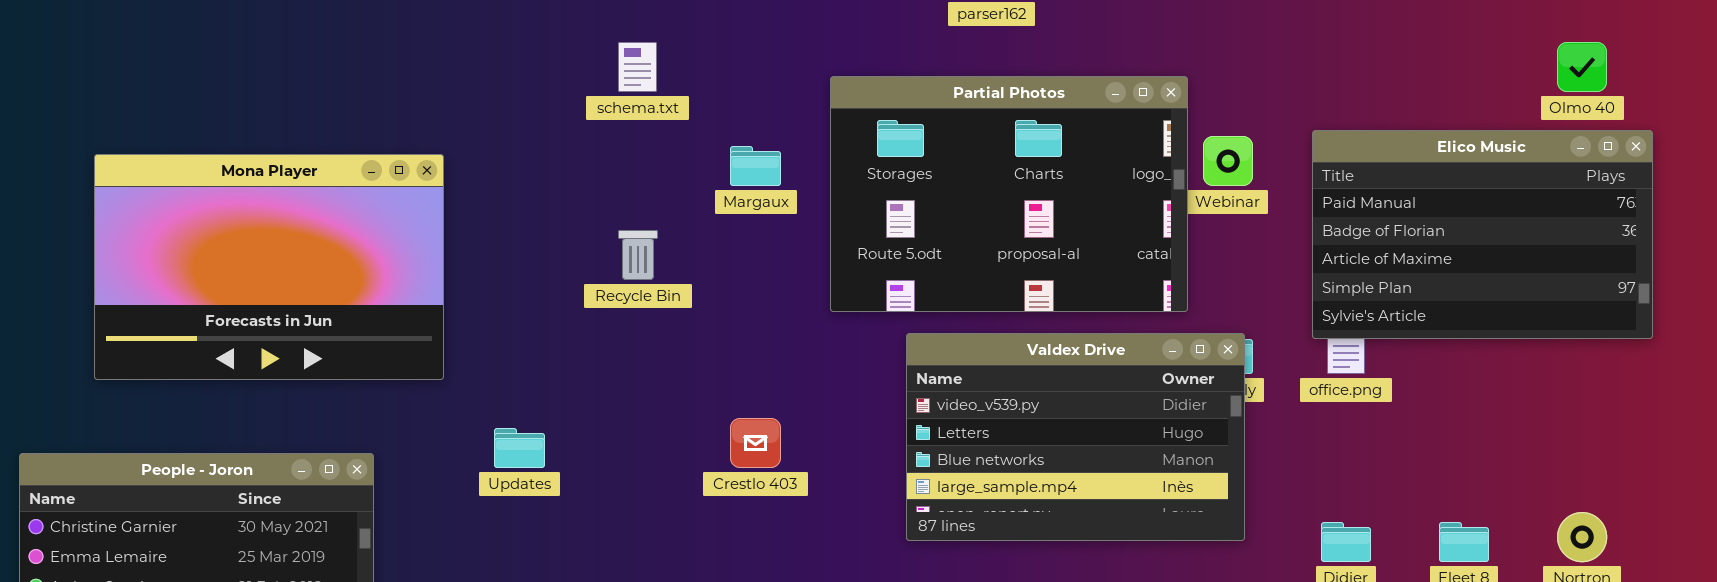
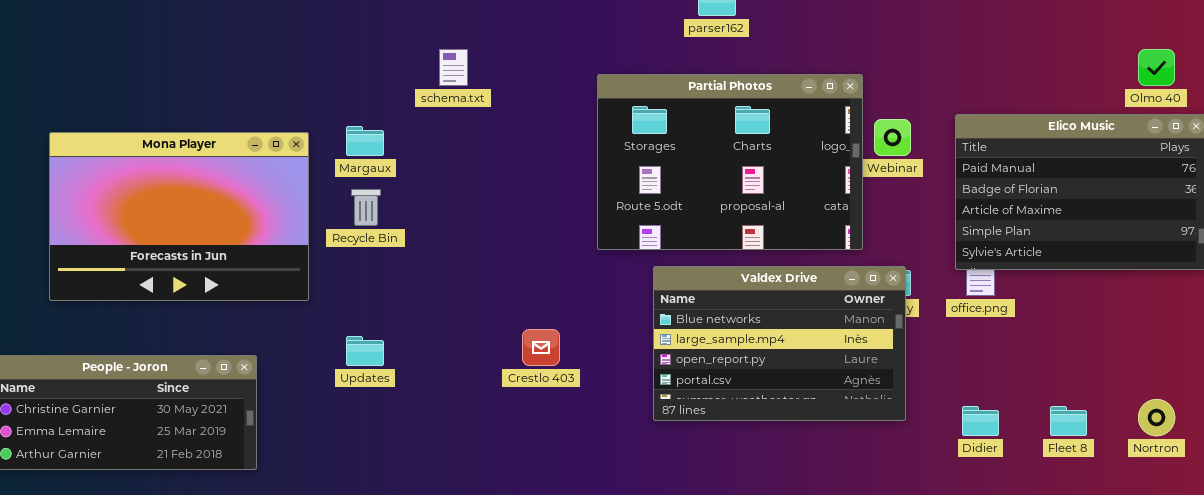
Margaux: [730,146,781,186] -> [346,126,384,156], moved
Recycle Bin: [618,230,658,280] -> [351,189,381,226], moved
Valdex Drive: [906,333,1245,541] -> [653,266,906,421], scrolled down 2 rows

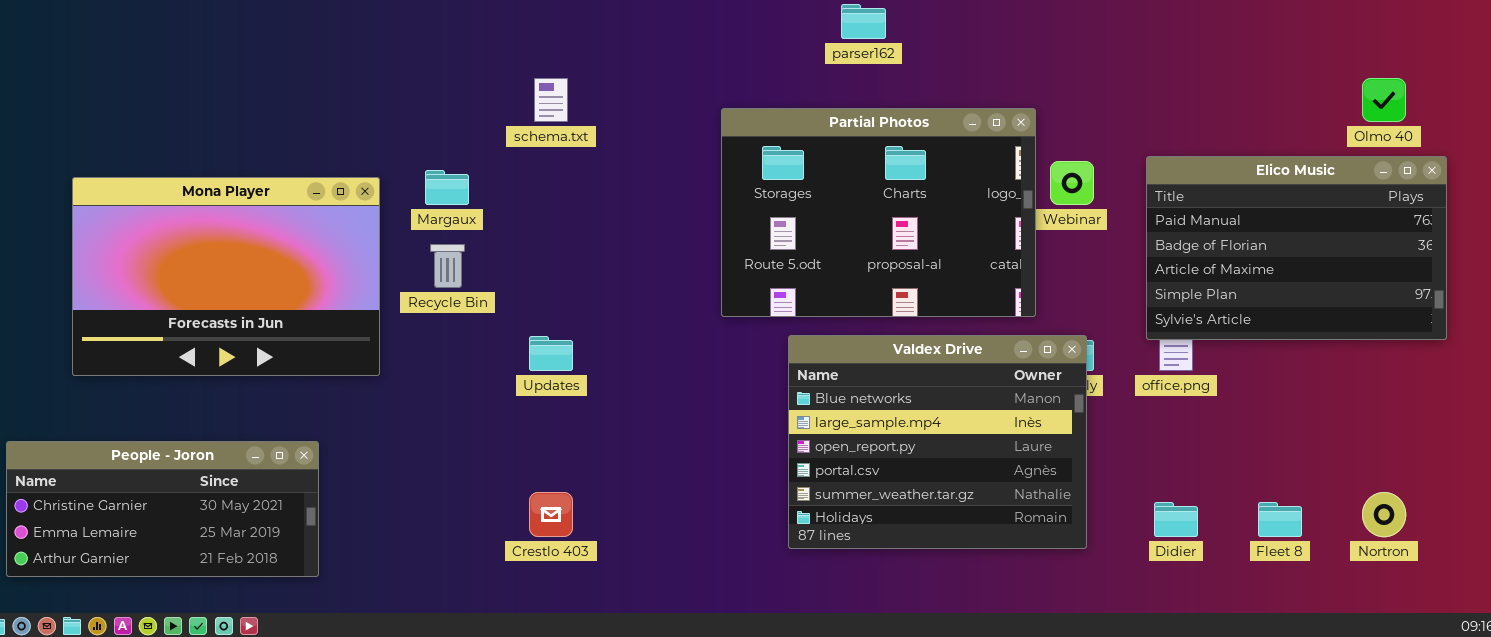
Valdex Drive: [653,266,906,421] -> [788,335,1087,549], resized
Crestlo 403: [522,329,560,366] -> [529,492,573,537], moved
Updates: [346,336,384,366] -> [529,336,573,371], moved

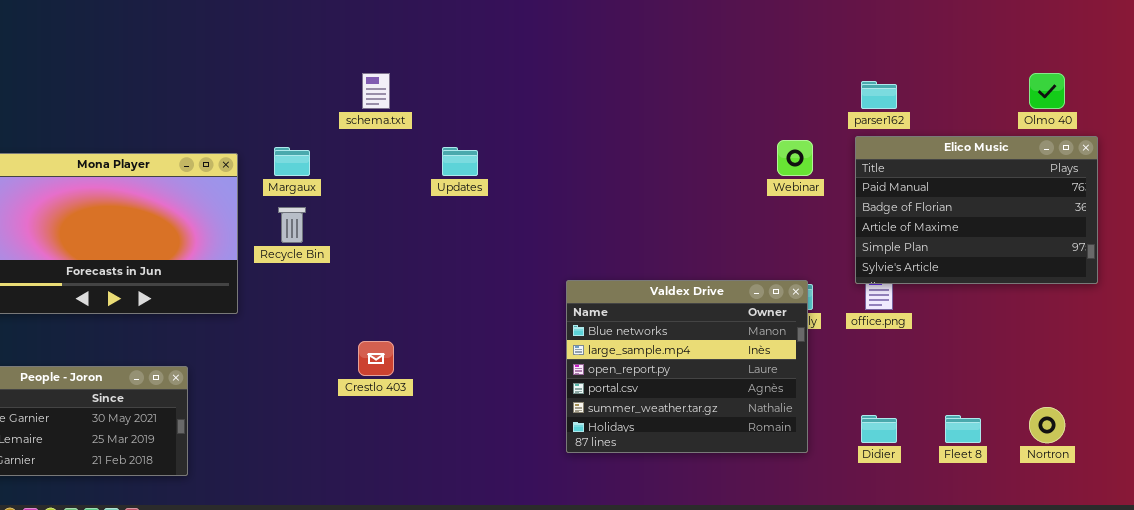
parser162: [841,4,886,39] -> [861,81,897,109], moved
Partial Photos: [721,108,1036,317] -> none, closed
Updates: [529,336,573,371] -> [442,147,478,176], moved
Crestlo 403: [529,492,573,537] -> [358,341,394,376], moved

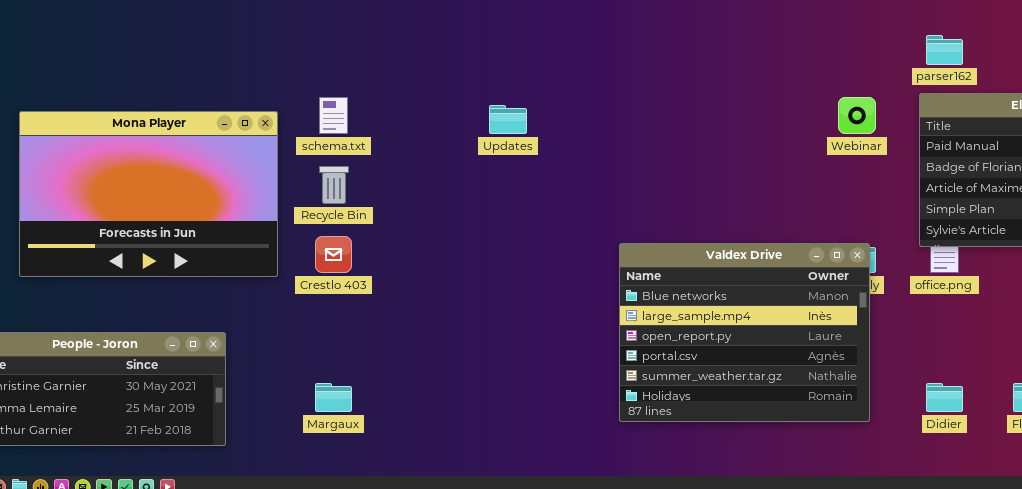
schema.txt: [362,73,390,109] -> [319,97,348,134], moved
Margaux: [274,147,310,176] -> [315,383,352,412], moved
Crestlo 403: [358,341,394,376] -> [315,236,352,273], moved

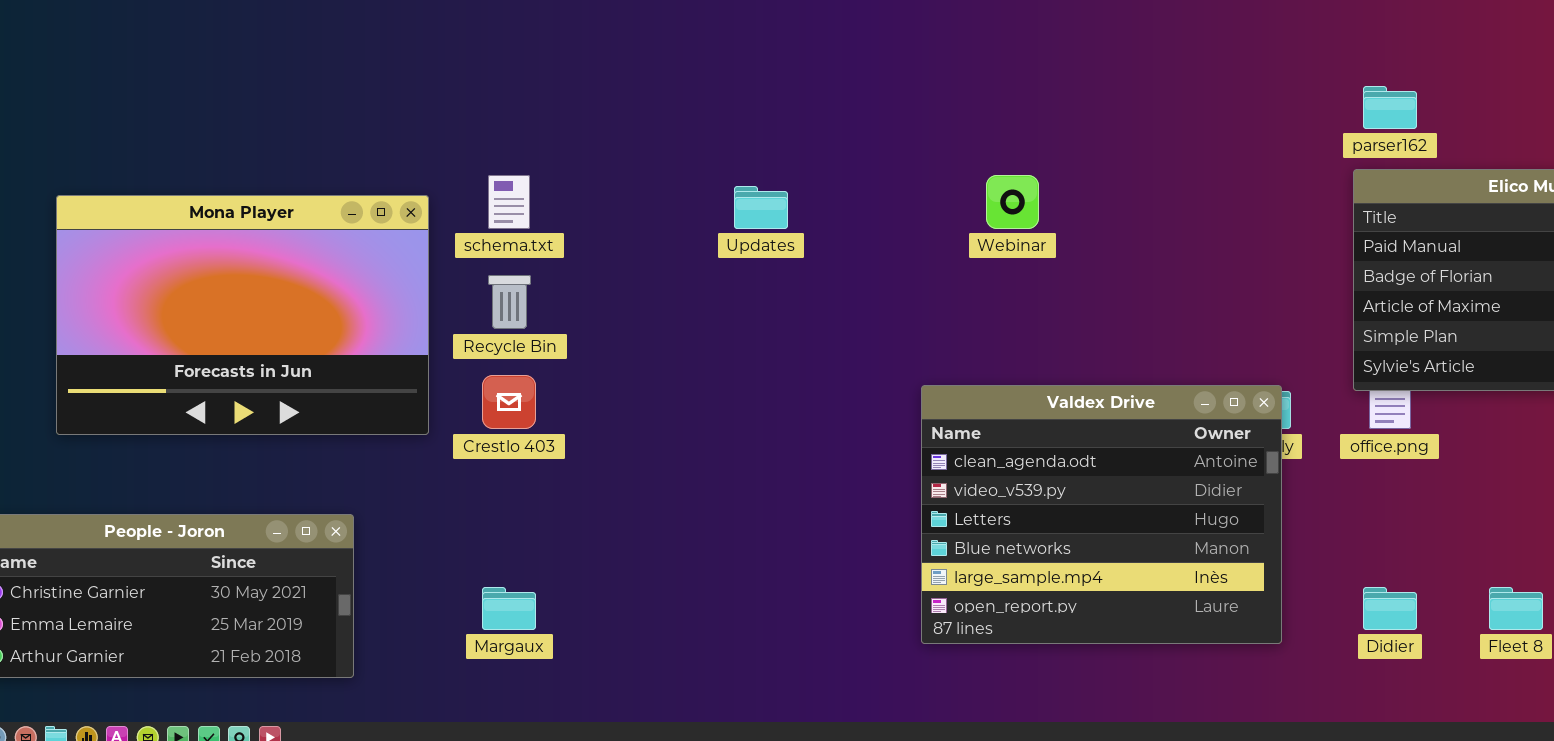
Webinar: [838,97,876,134] -> [986,175,1039,229], moved
Valdex Drive: [619,243,870,422] -> [921,385,1282,644], scrolled up 3 rows

